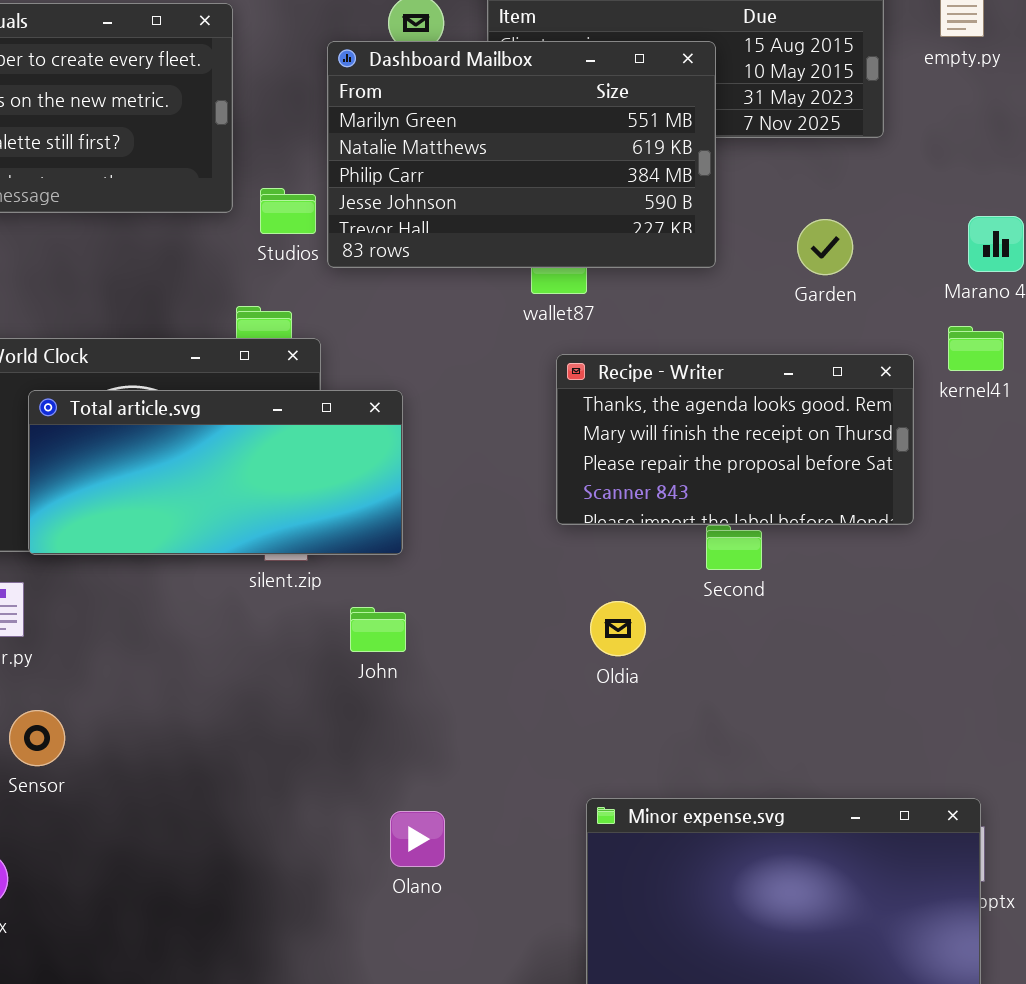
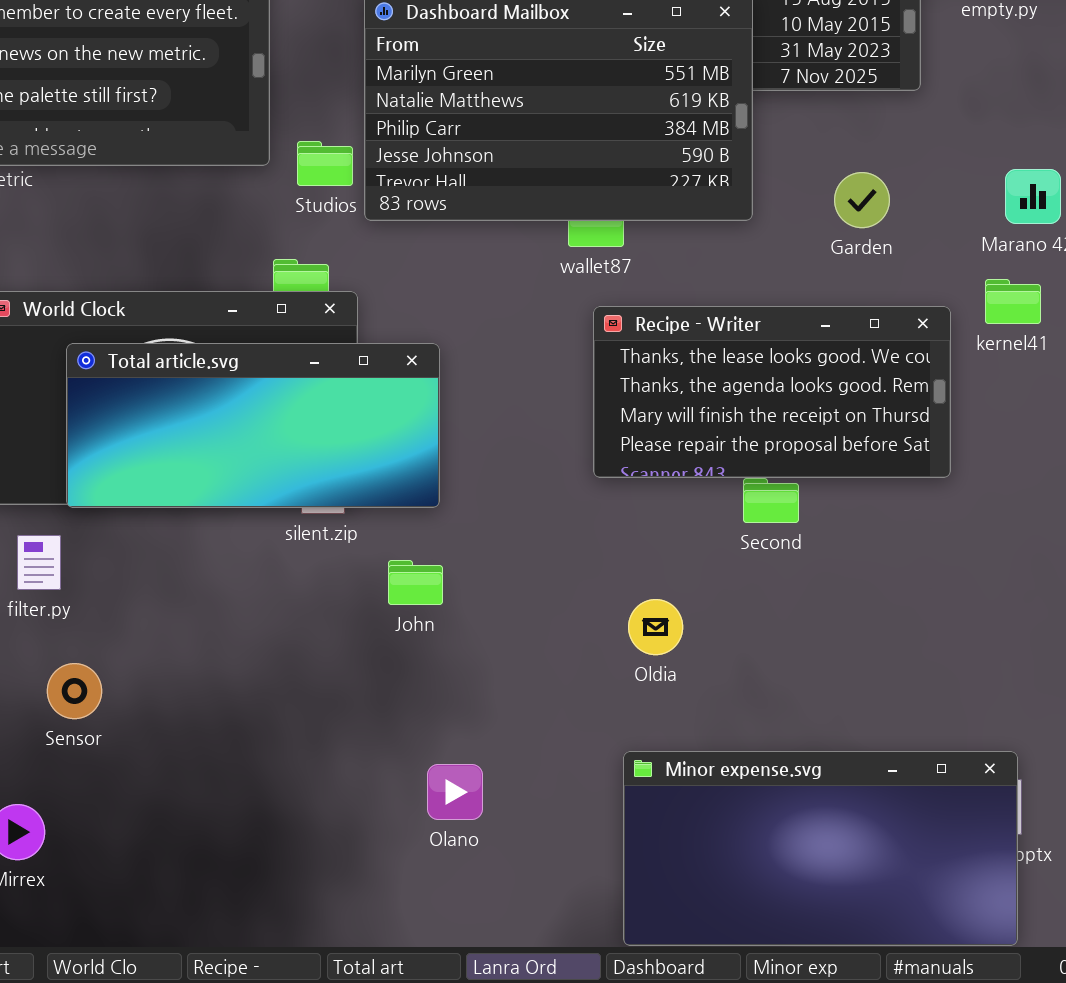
Recipe - Writer: [556,354,914,525] -> [593,306,951,478], scrolled up 1 row
Oldia: [590,601,646,656] -> [628,599,683,655], moved

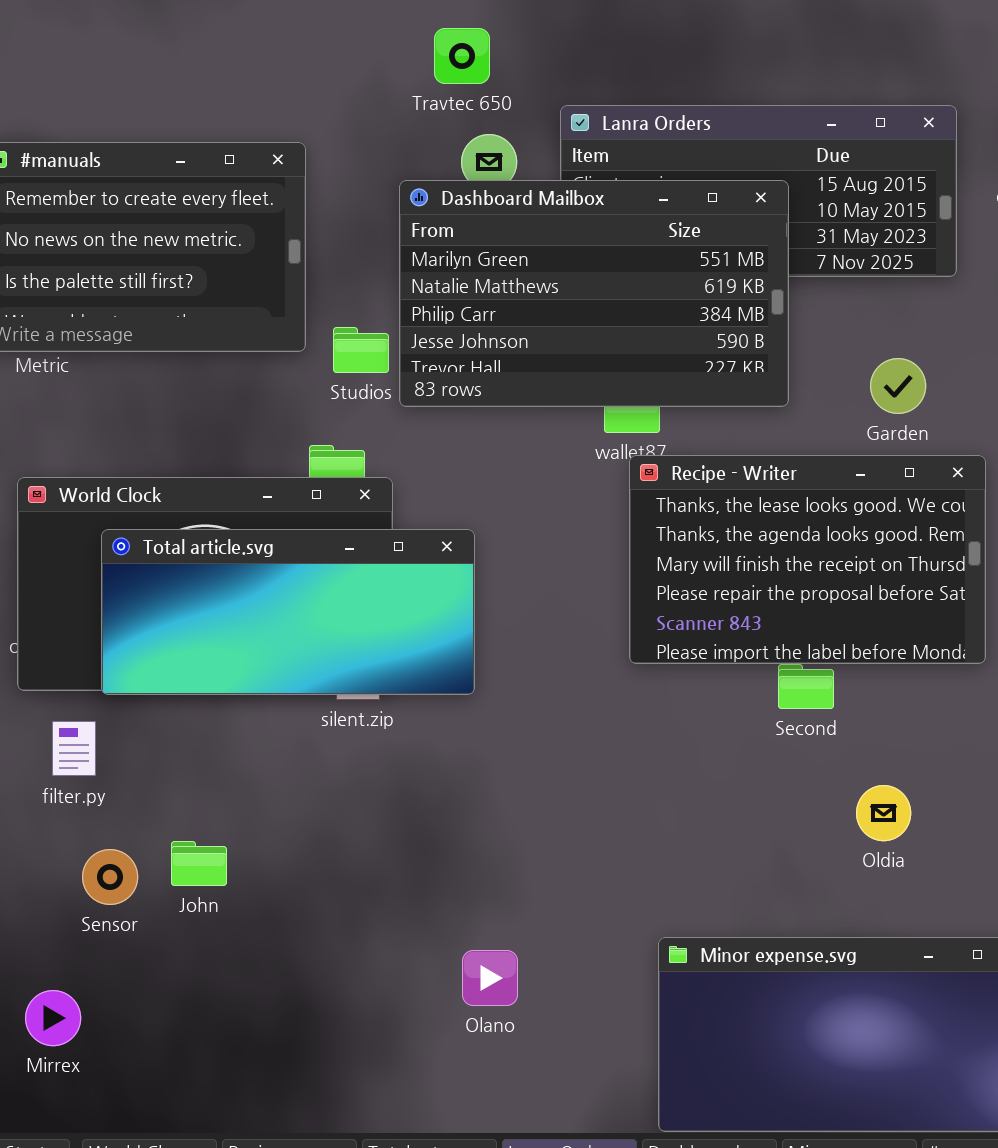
Recipe - Writer: [593,306,951,478] -> [629,455,986,664], resized
John: [388,560,443,605] -> [171,841,227,886], moved
Oldia: [628,599,683,655] -> [856,785,911,841], moved

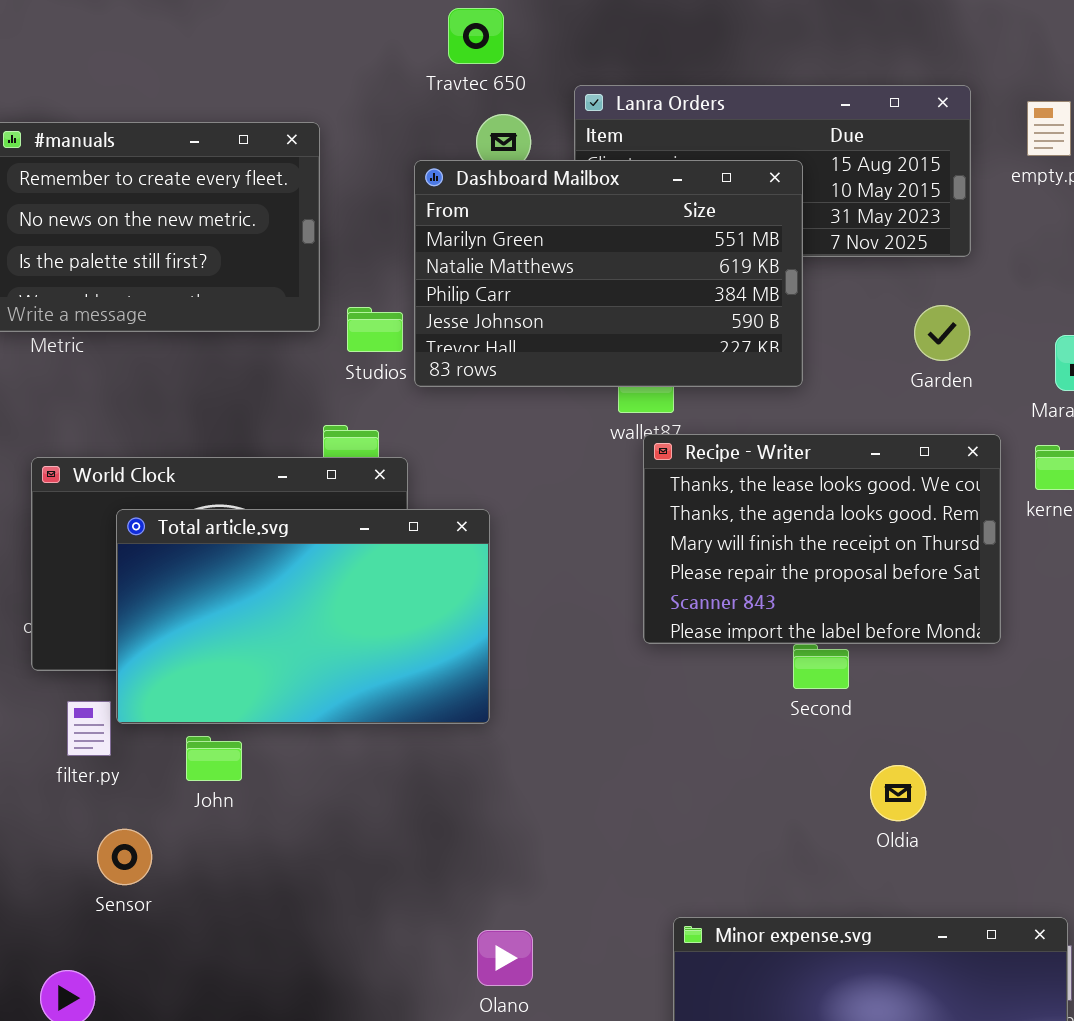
Garden: [870,358,926,414] -> [914,305,970,361], moved
Total article.svg: [101,529,475,695] -> [116,509,490,724], resized
John: [171,841,227,886] -> [186,736,242,781], moved

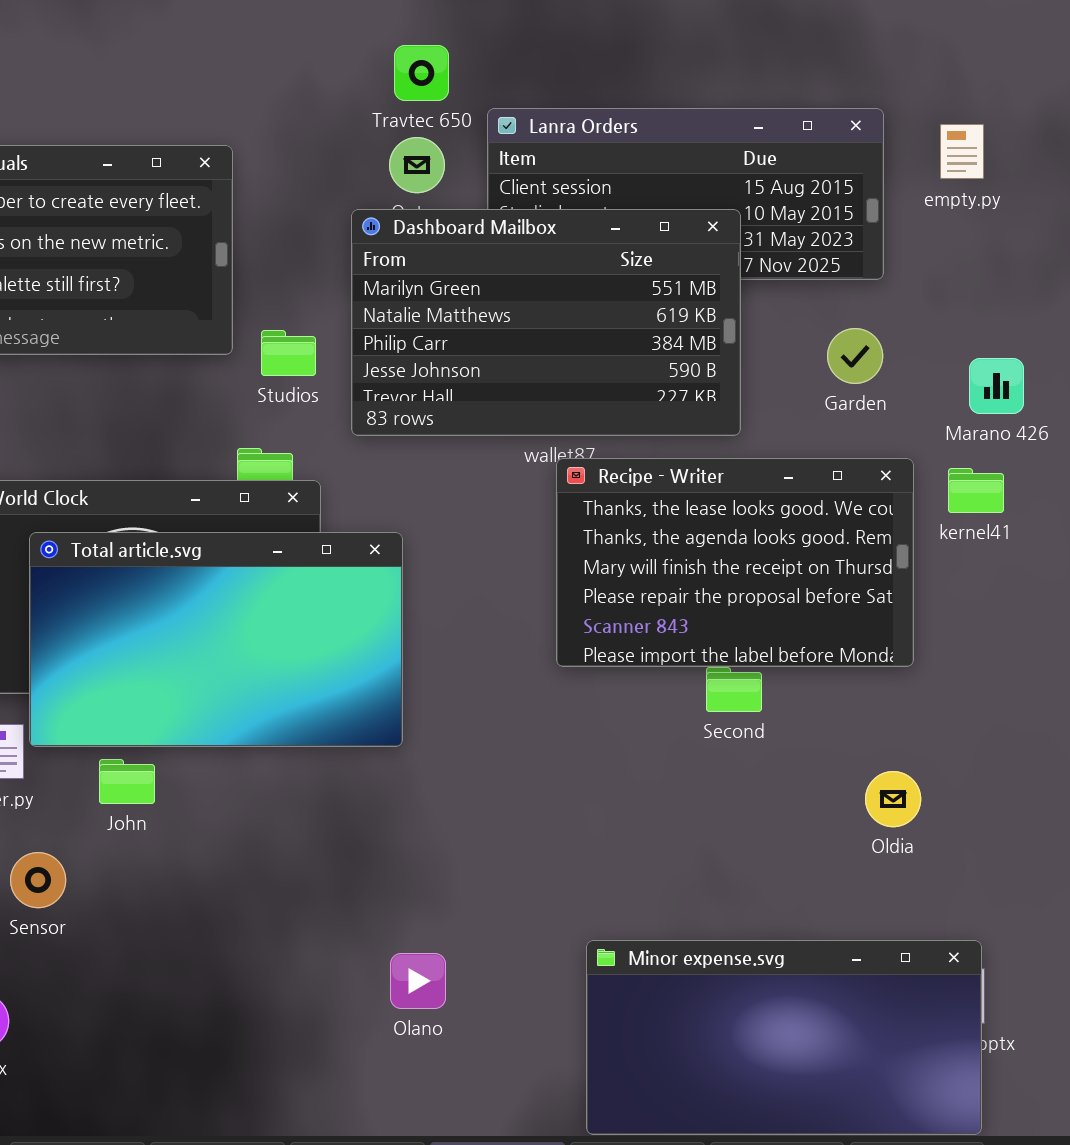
Travtec 650: [448,8,504,64] -> [394,45,449,101], moved
Dashboard Mailbox: [414,160,803,387] -> [351,209,741,436], moved
Oldia: [870,765,926,821] -> [865,771,921,827], moved

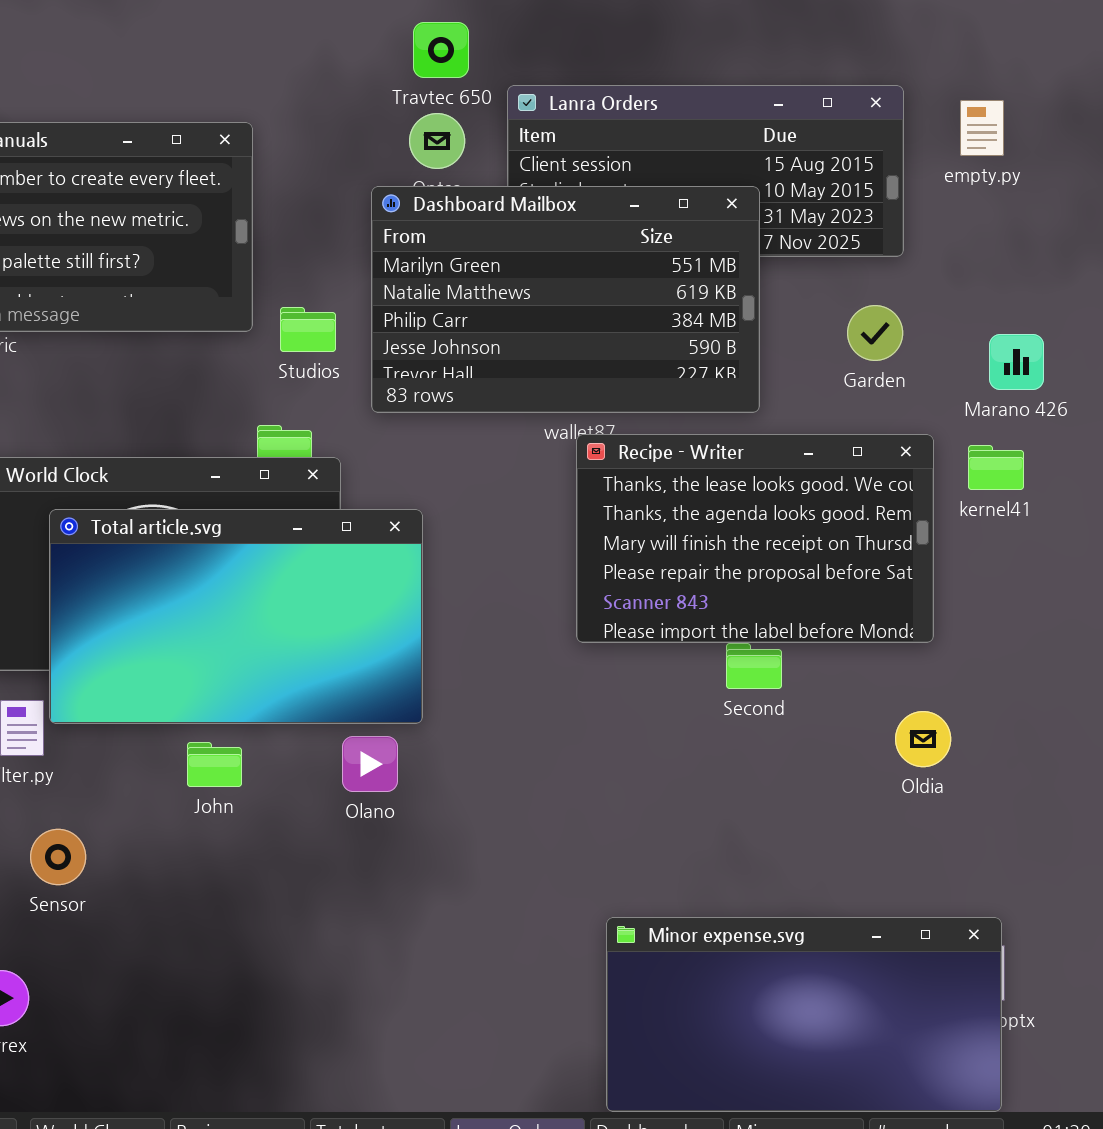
John: [99,759,155,804] -> [187,742,242,787], moved
Oldia: [865,771,921,827] -> [895,711,951,767], moved
Olano: [390,953,446,1009] -> [342,736,398,792], moved

